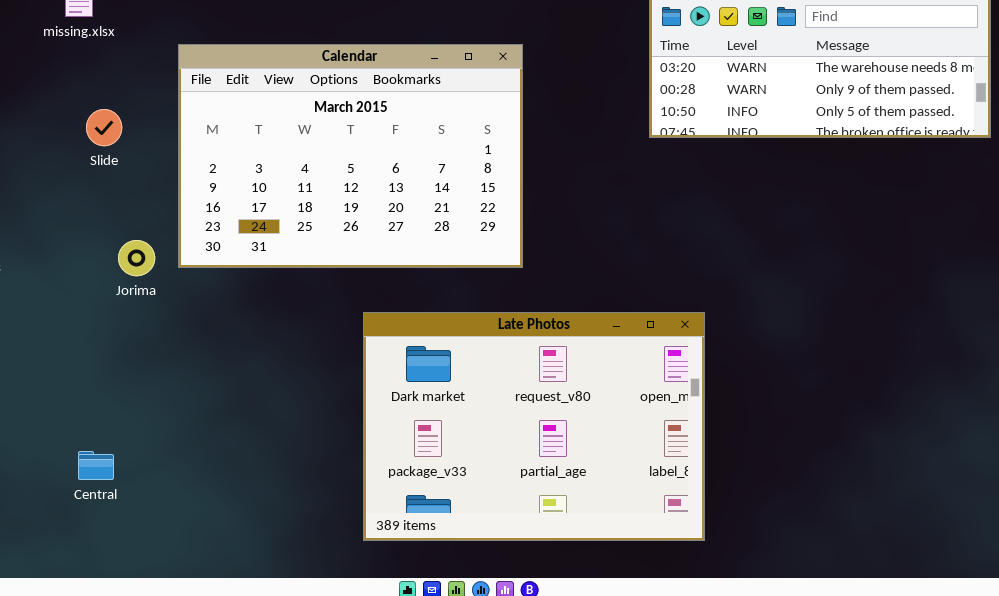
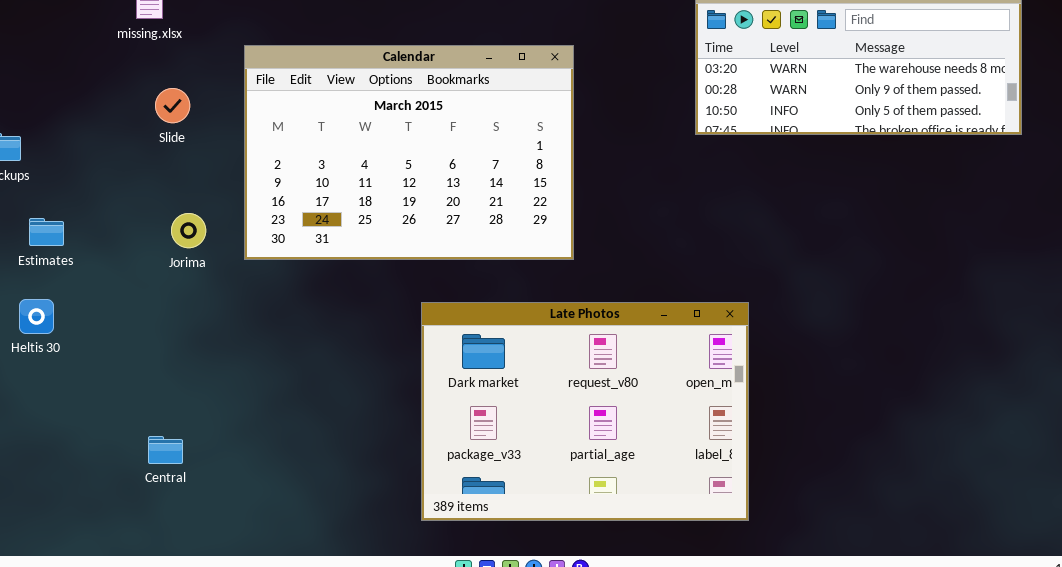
Slide: [86,109,122,146] -> [155,88,190,123], moved
Jorima: [118,240,155,276] -> [171,213,206,248], moved

